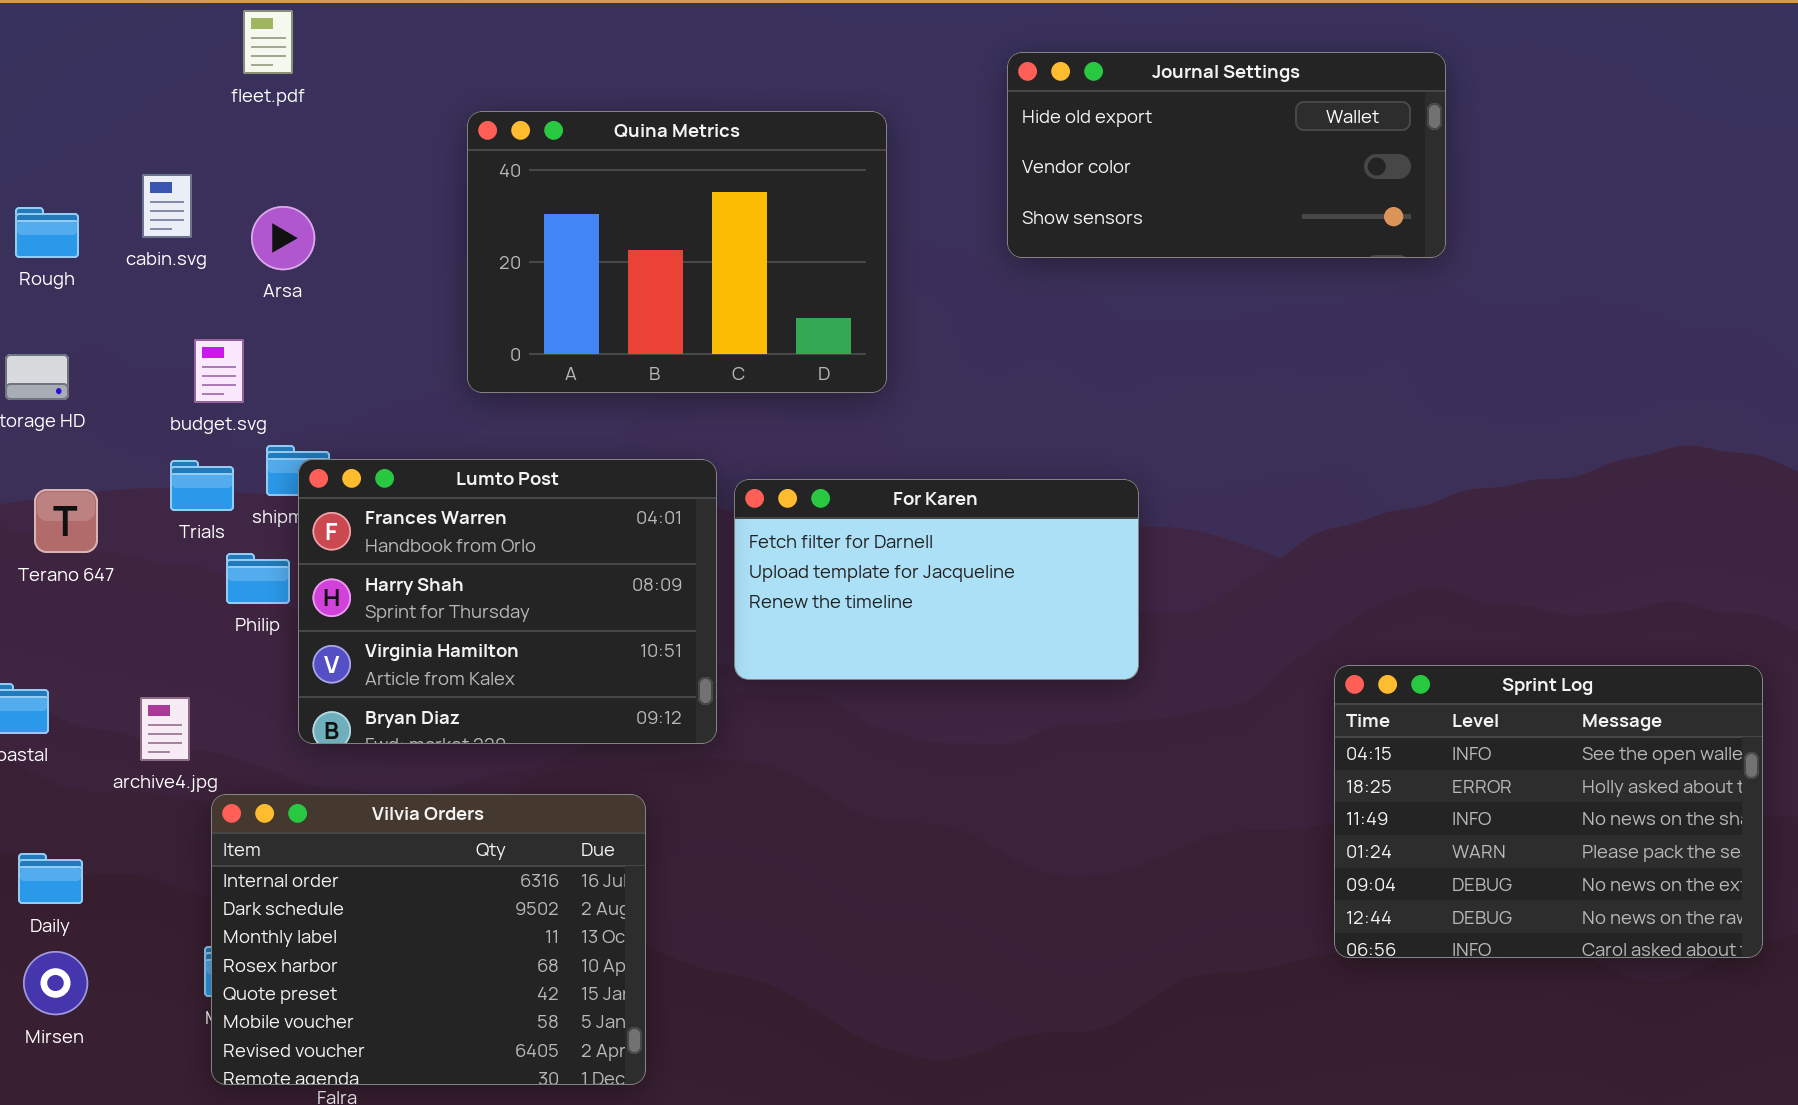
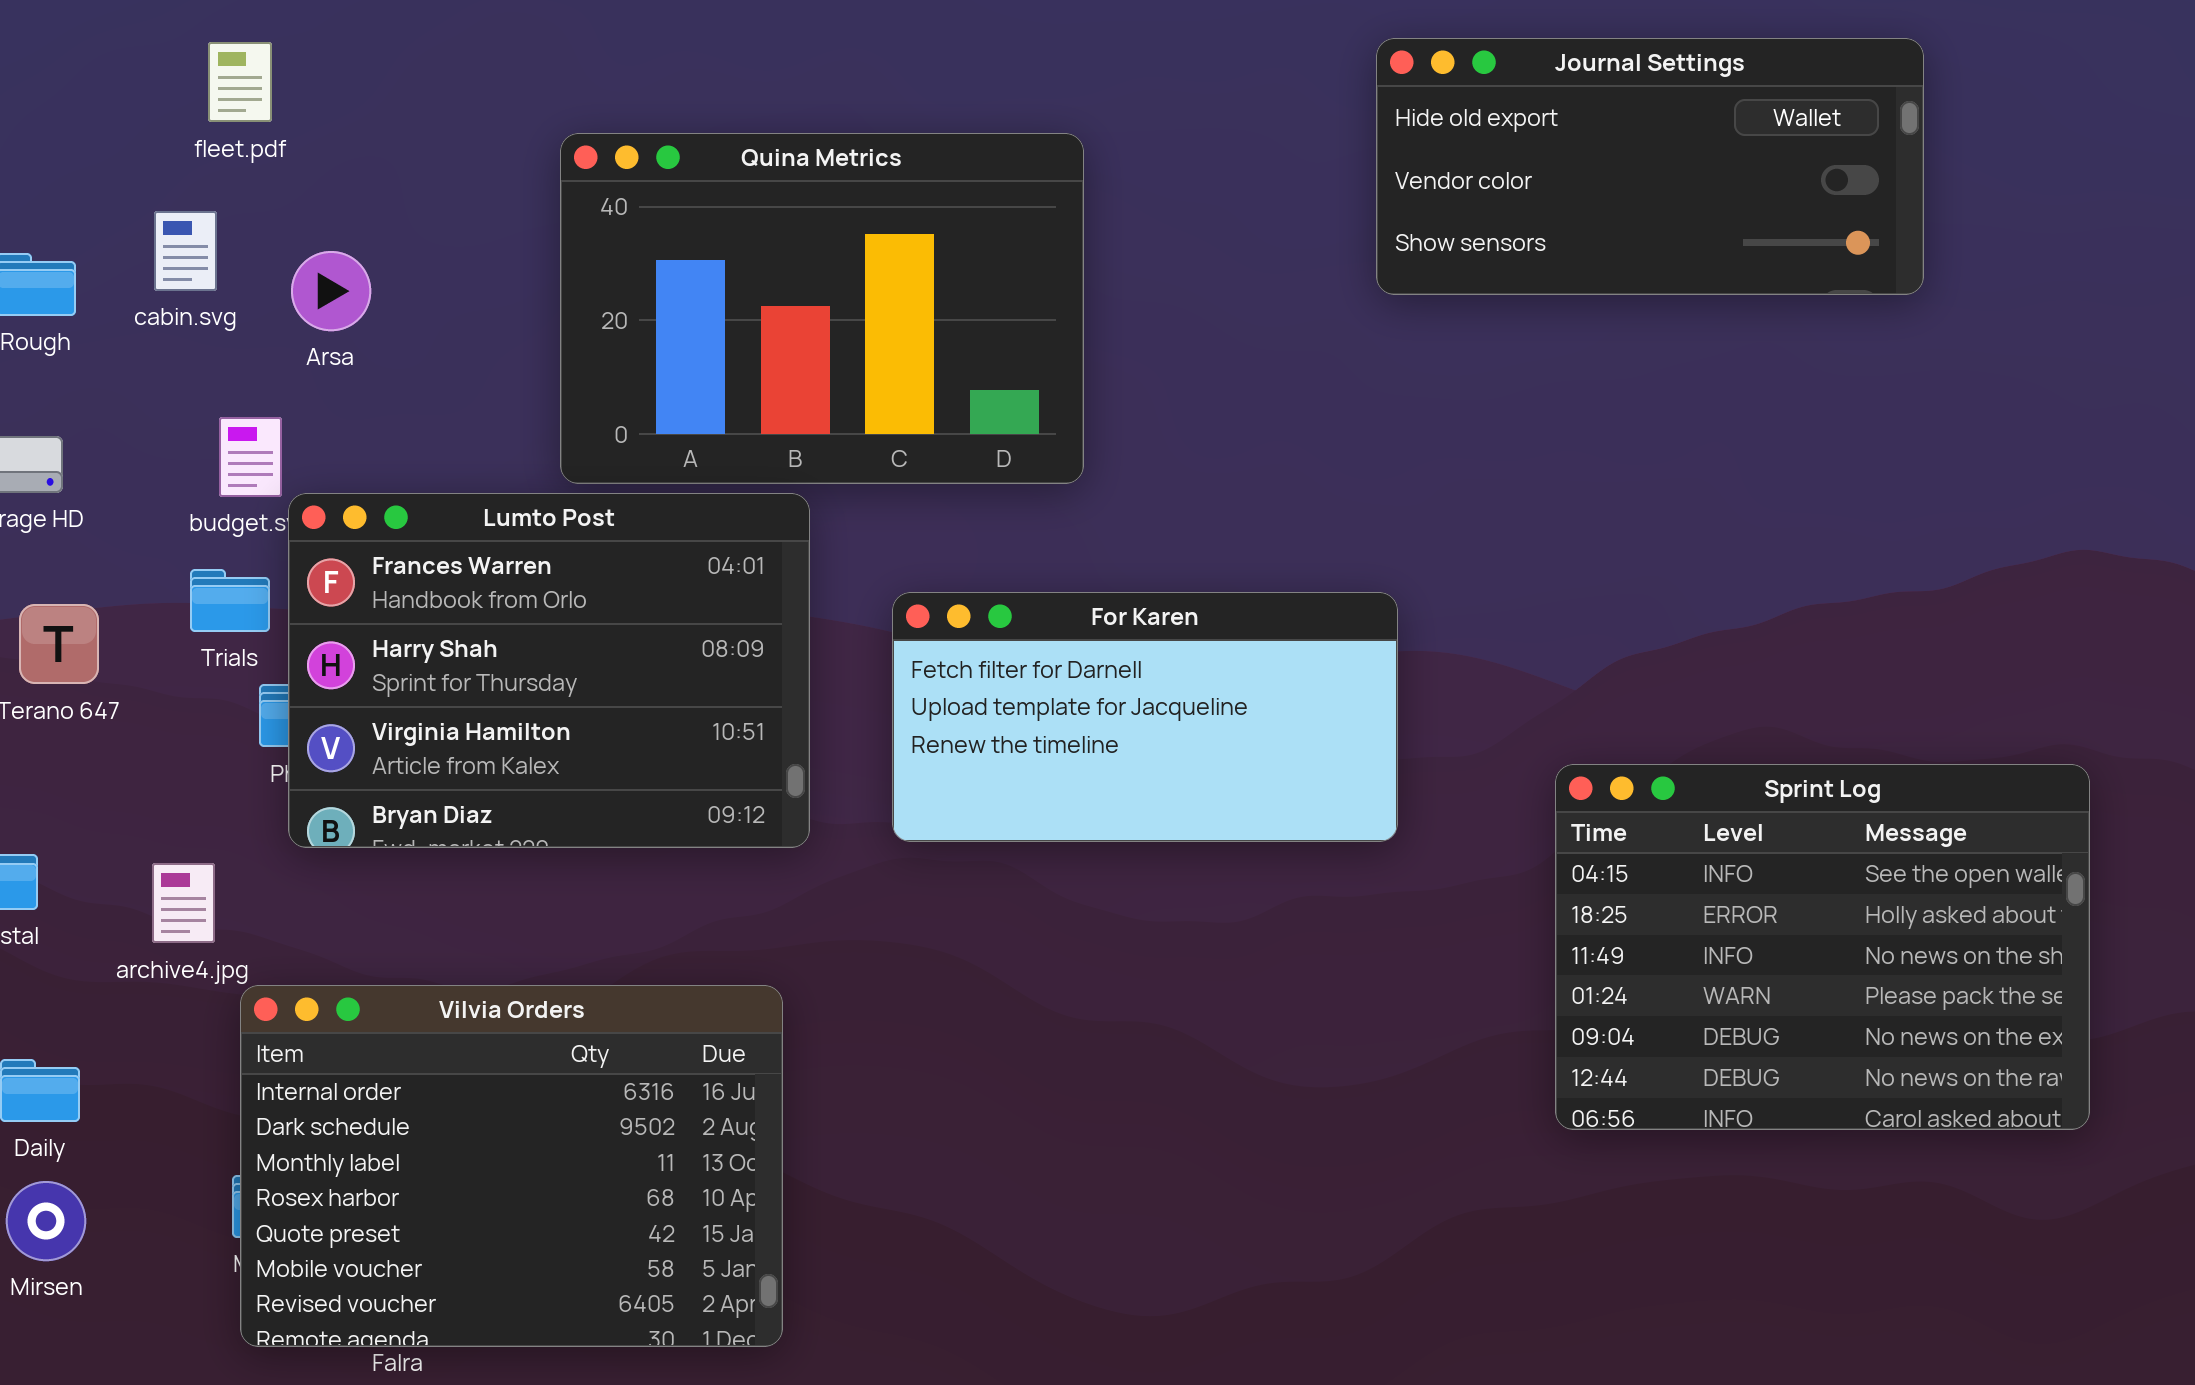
fleet.pdf: [243,10,293,74] -> [208,42,272,122], moved
Journal Settings: [1007,52,1446,258] -> [1376,38,1924,295], moved
Lumto Post: [298,459,717,744] -> [288,493,810,848], moved
Sprint Log: [1334,665,1763,958] -> [1555,764,2090,1130], moved

